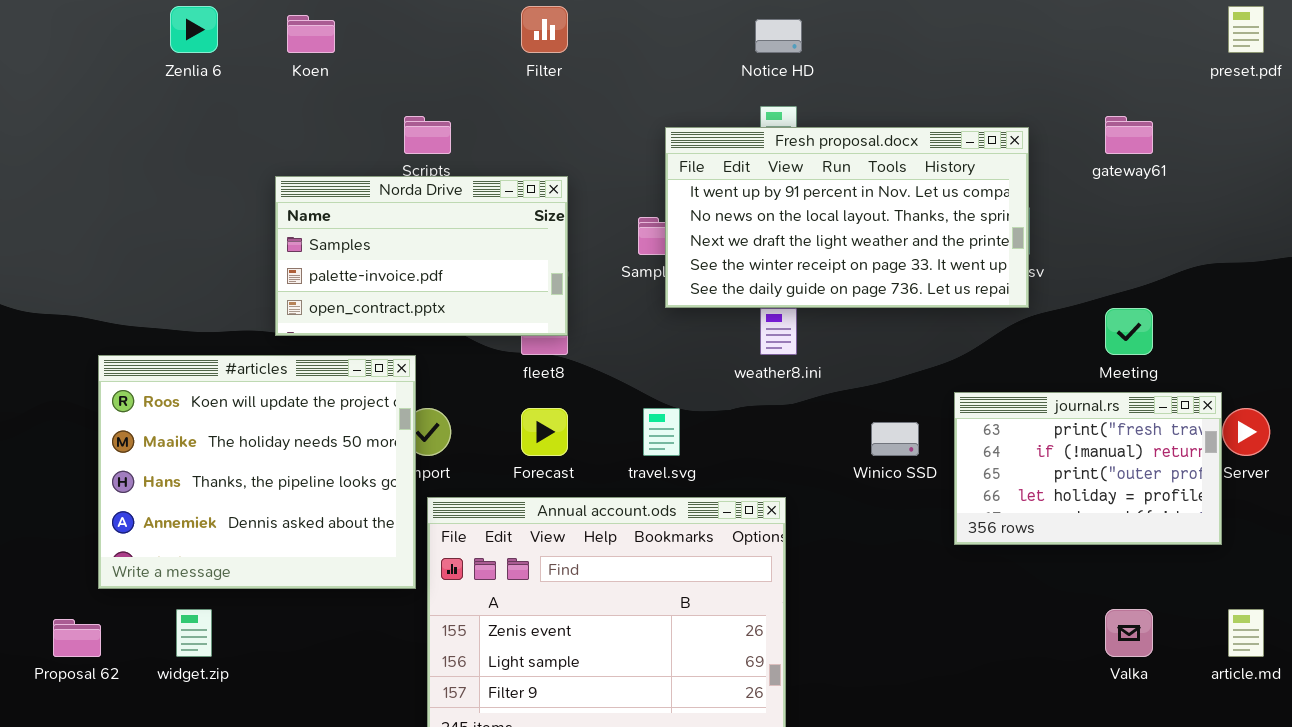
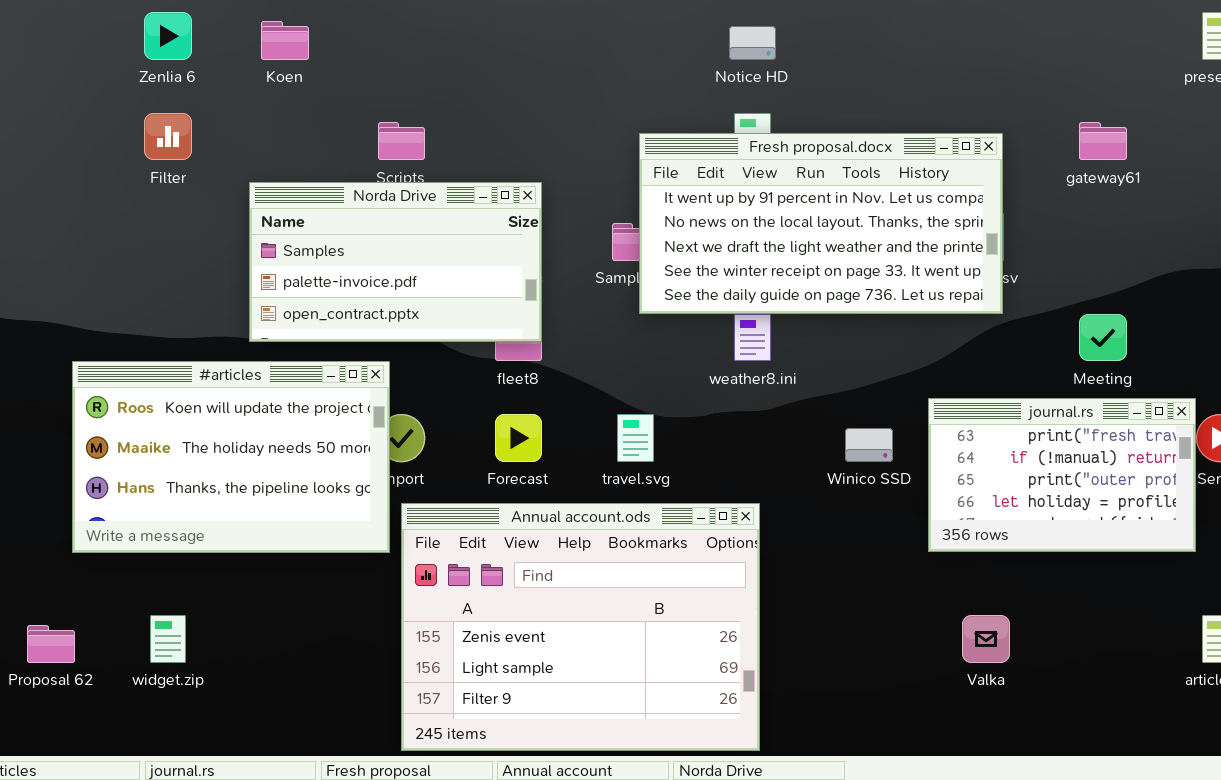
Filter: [521,6,568,53] -> [144,113,192,160], moved
#articles: [98,355,416,589] -> [72,361,390,553], resized
Valka: [1105,609,1153,657] -> [962,615,1010,663], moved

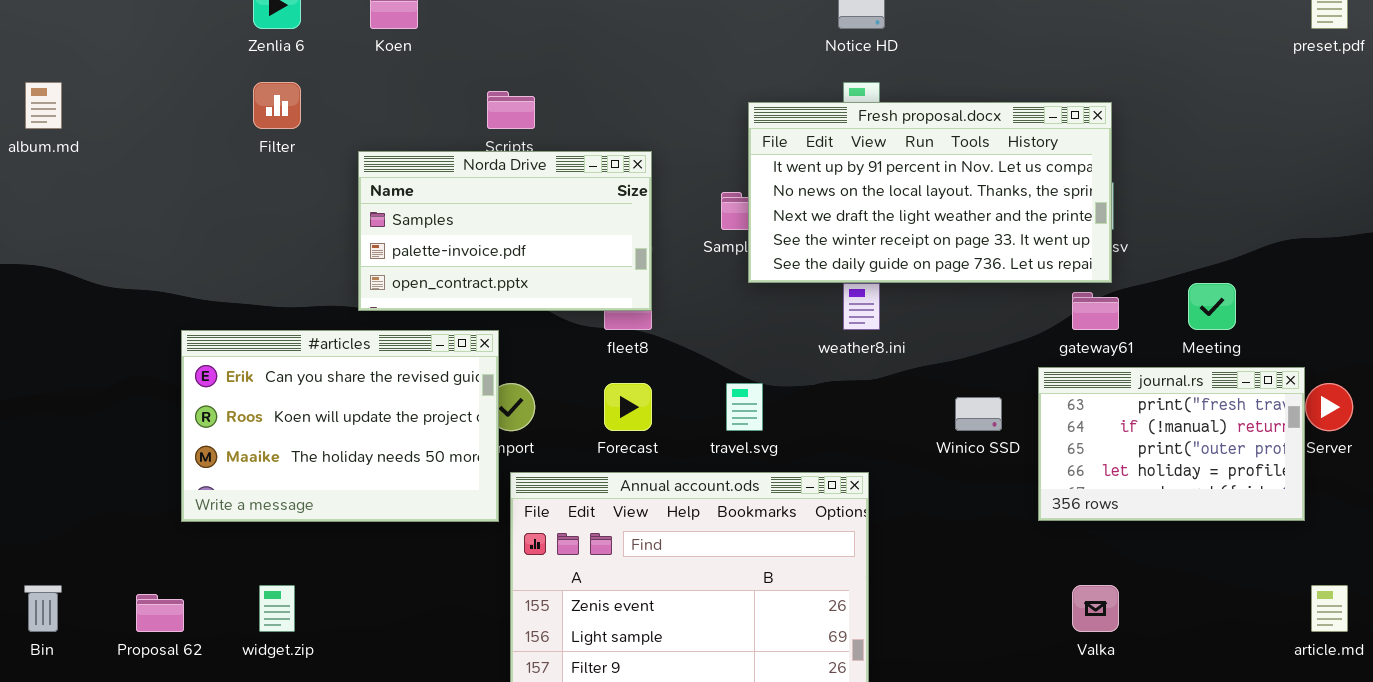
gateway61: [1079,122,1127,160] -> [1072,292,1119,330], moved
#articles: [72,361,390,553] -> [181,330,499,522], scrolled up 1 row

